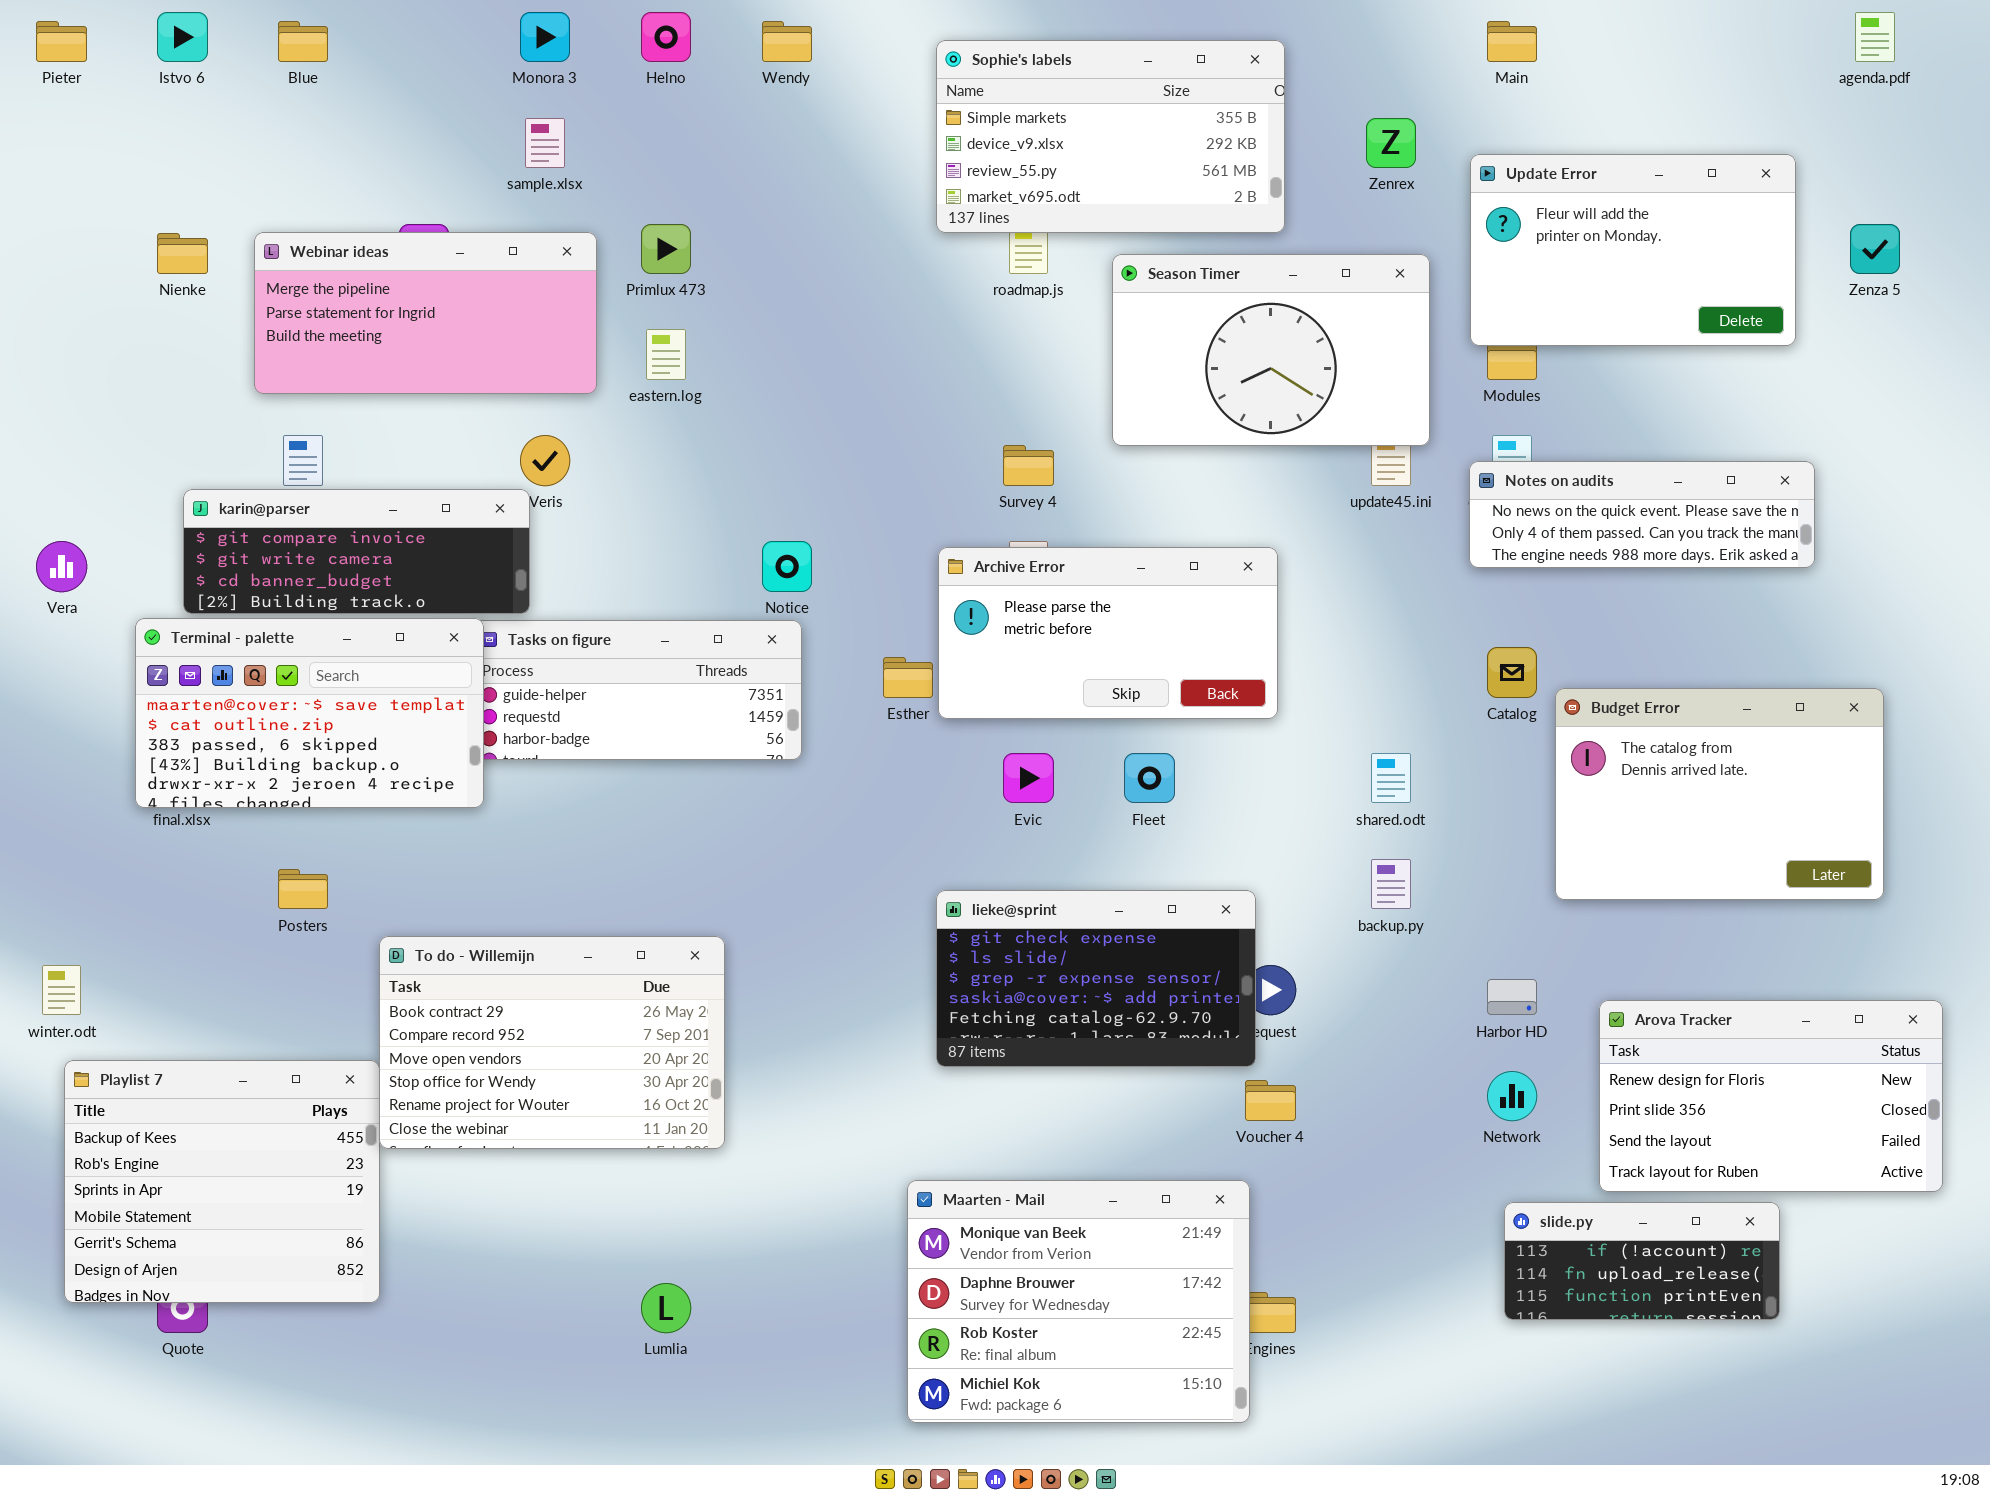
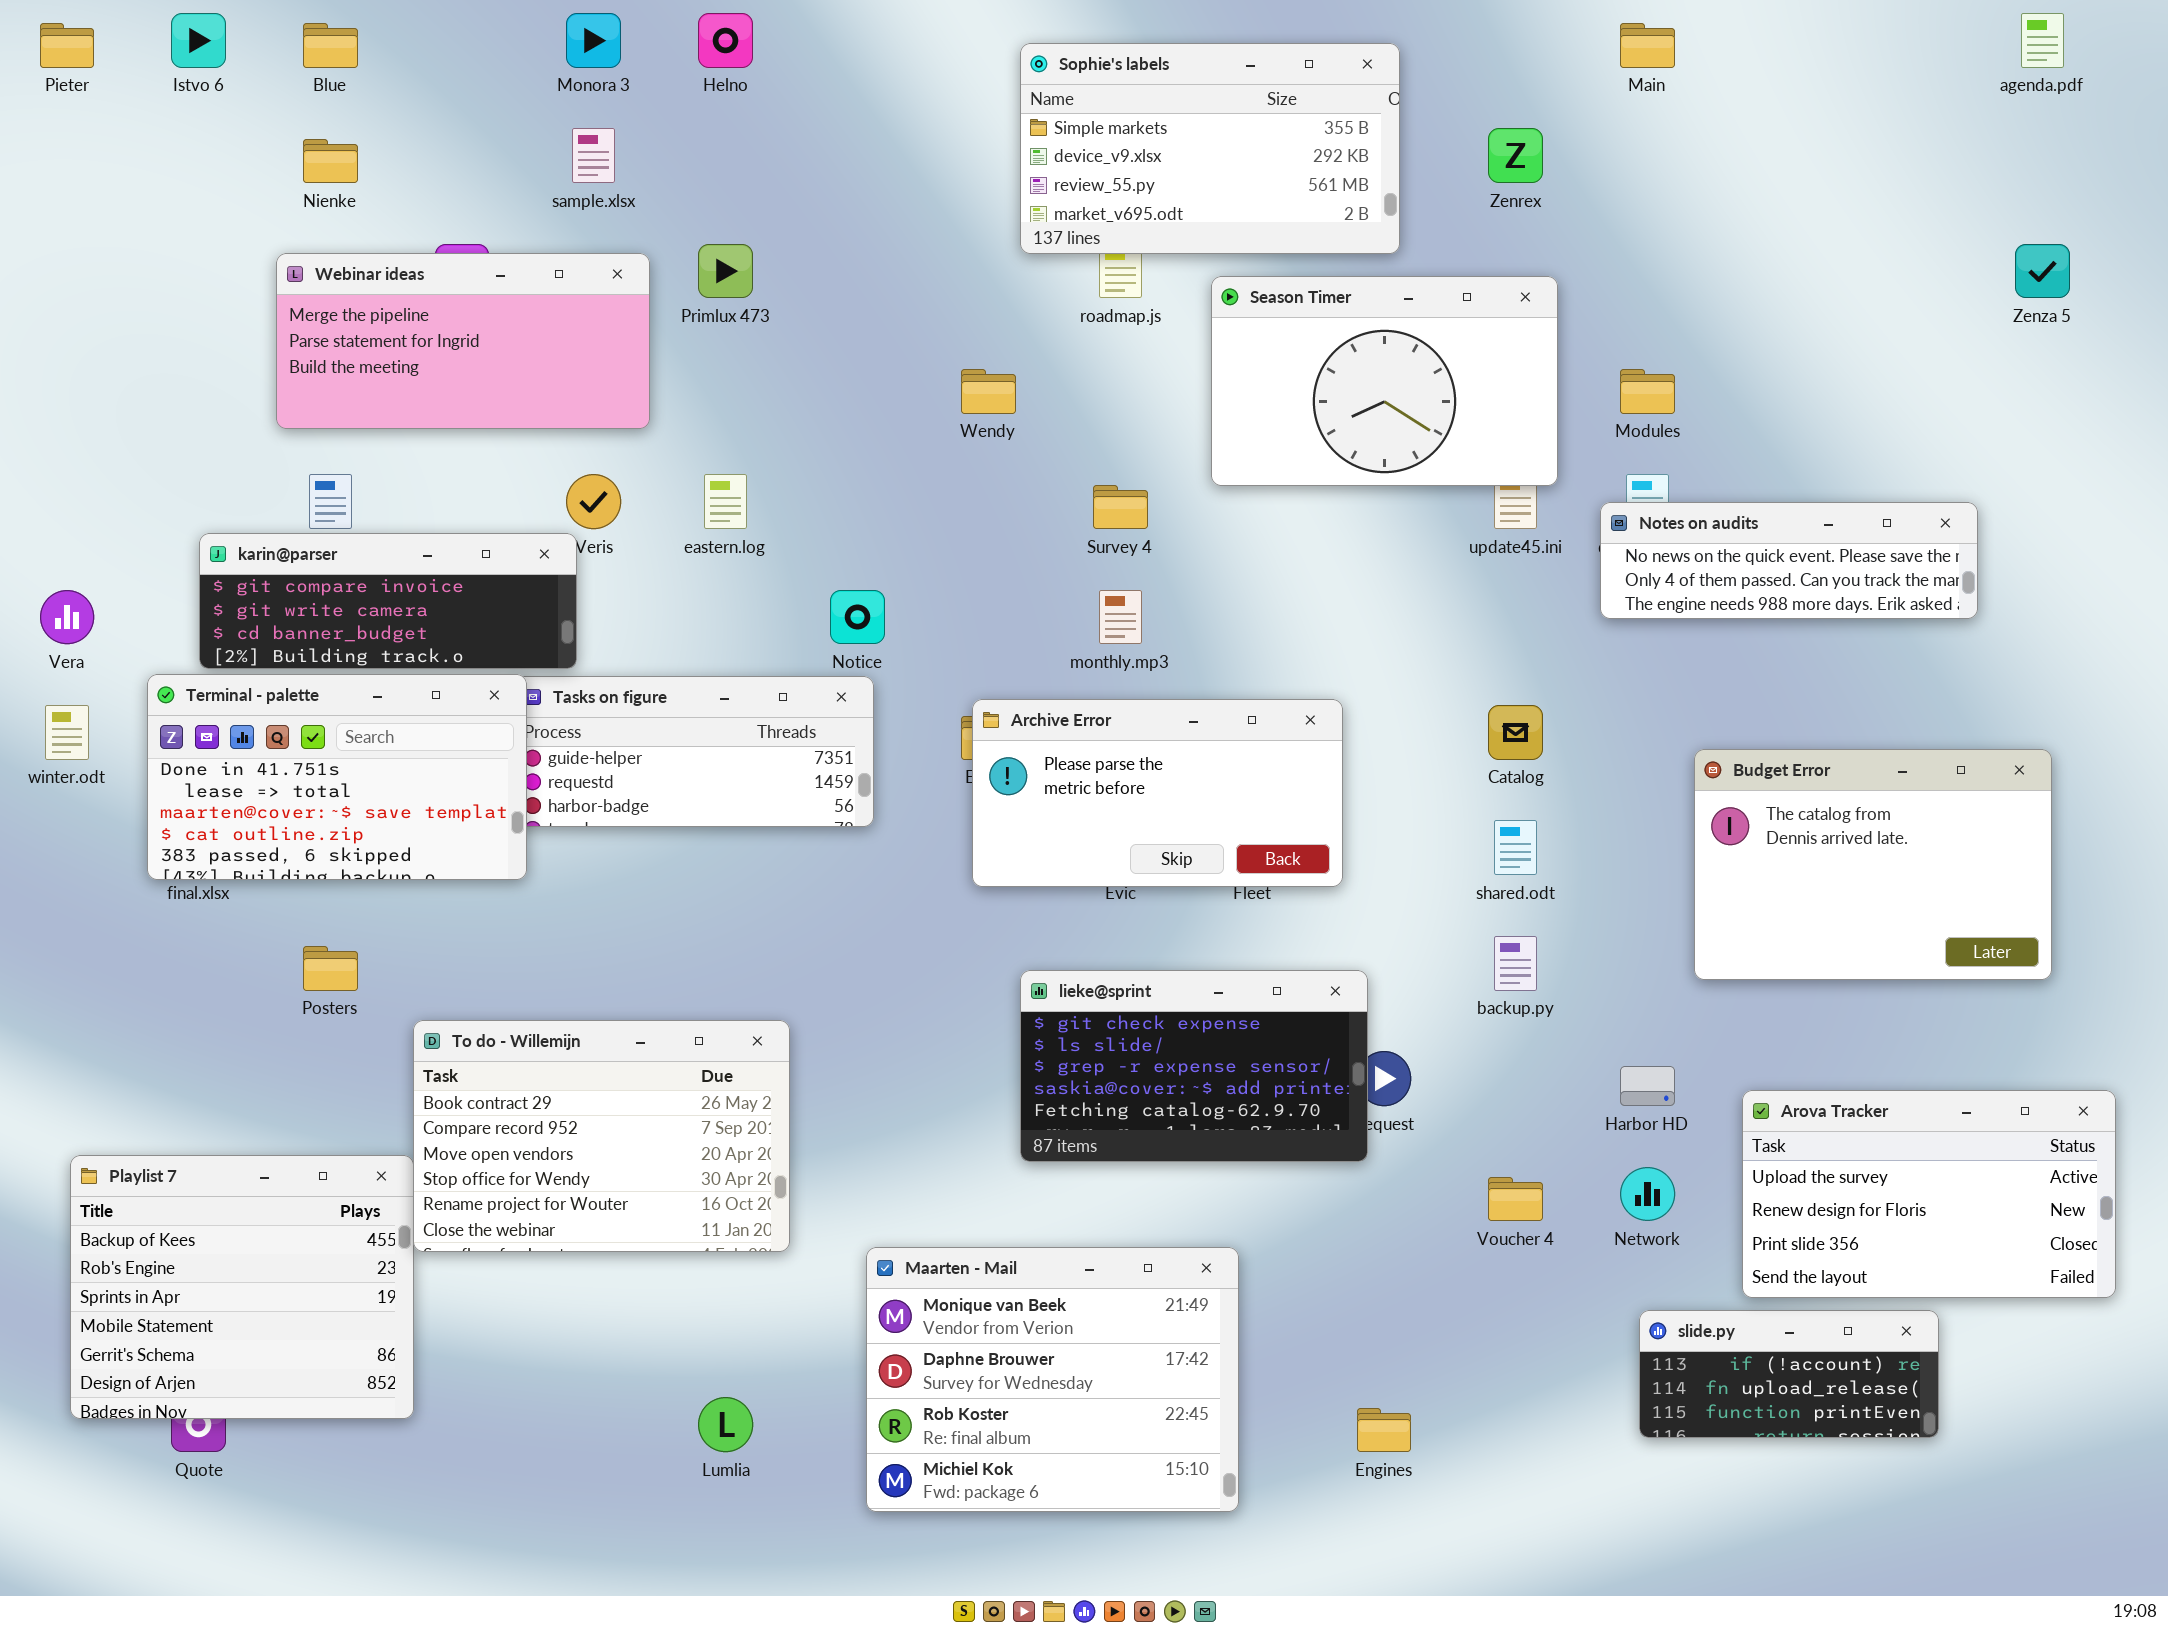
Wendy: [762,21,812,62] -> [961,369,1016,414], moved
Update Error: [1470,154,1796,346] -> none, closed
Nienke: [157,233,208,274] -> [303,139,358,183], moved
eastern.log: [646,329,686,380] -> [704,474,747,529], moved
Archive Error: [938,547,1278,719] -> [972,699,1343,887], moved
Terminal - palette: [135,618,484,808] -> [147,674,527,880], scrolled up 2 rows
Catalog: [1487,647,1537,698] -> [1488,705,1543,760], moved
winter.odt: [42,965,81,1015] -> [45,705,89,760], moved
Arova Tracker: [1599,1000,1943,1192] -> [1742,1090,2116,1298], scrolled up 1 row
Voucher 4: [1245,1080,1296,1121] -> [1488,1177,1543,1221], moved
Maarten - Mail: [907,1180,1250,1423] -> [866,1247,1239,1512], moved

